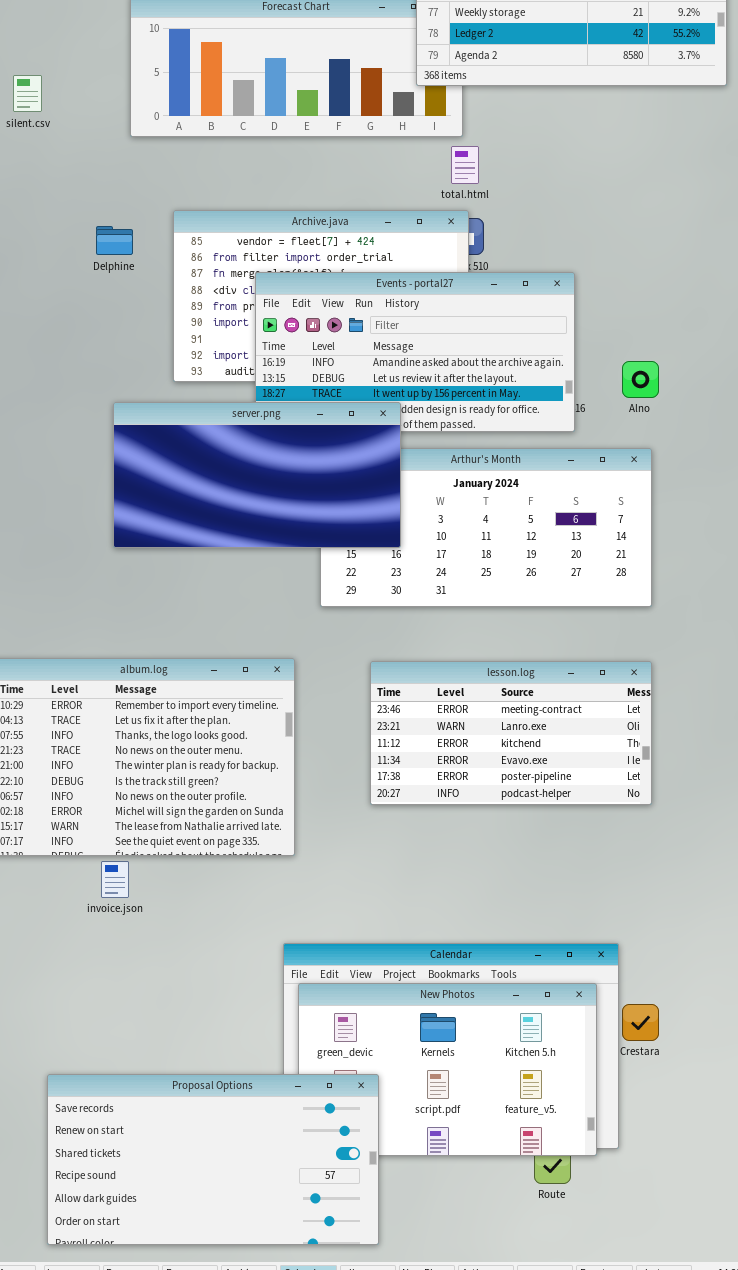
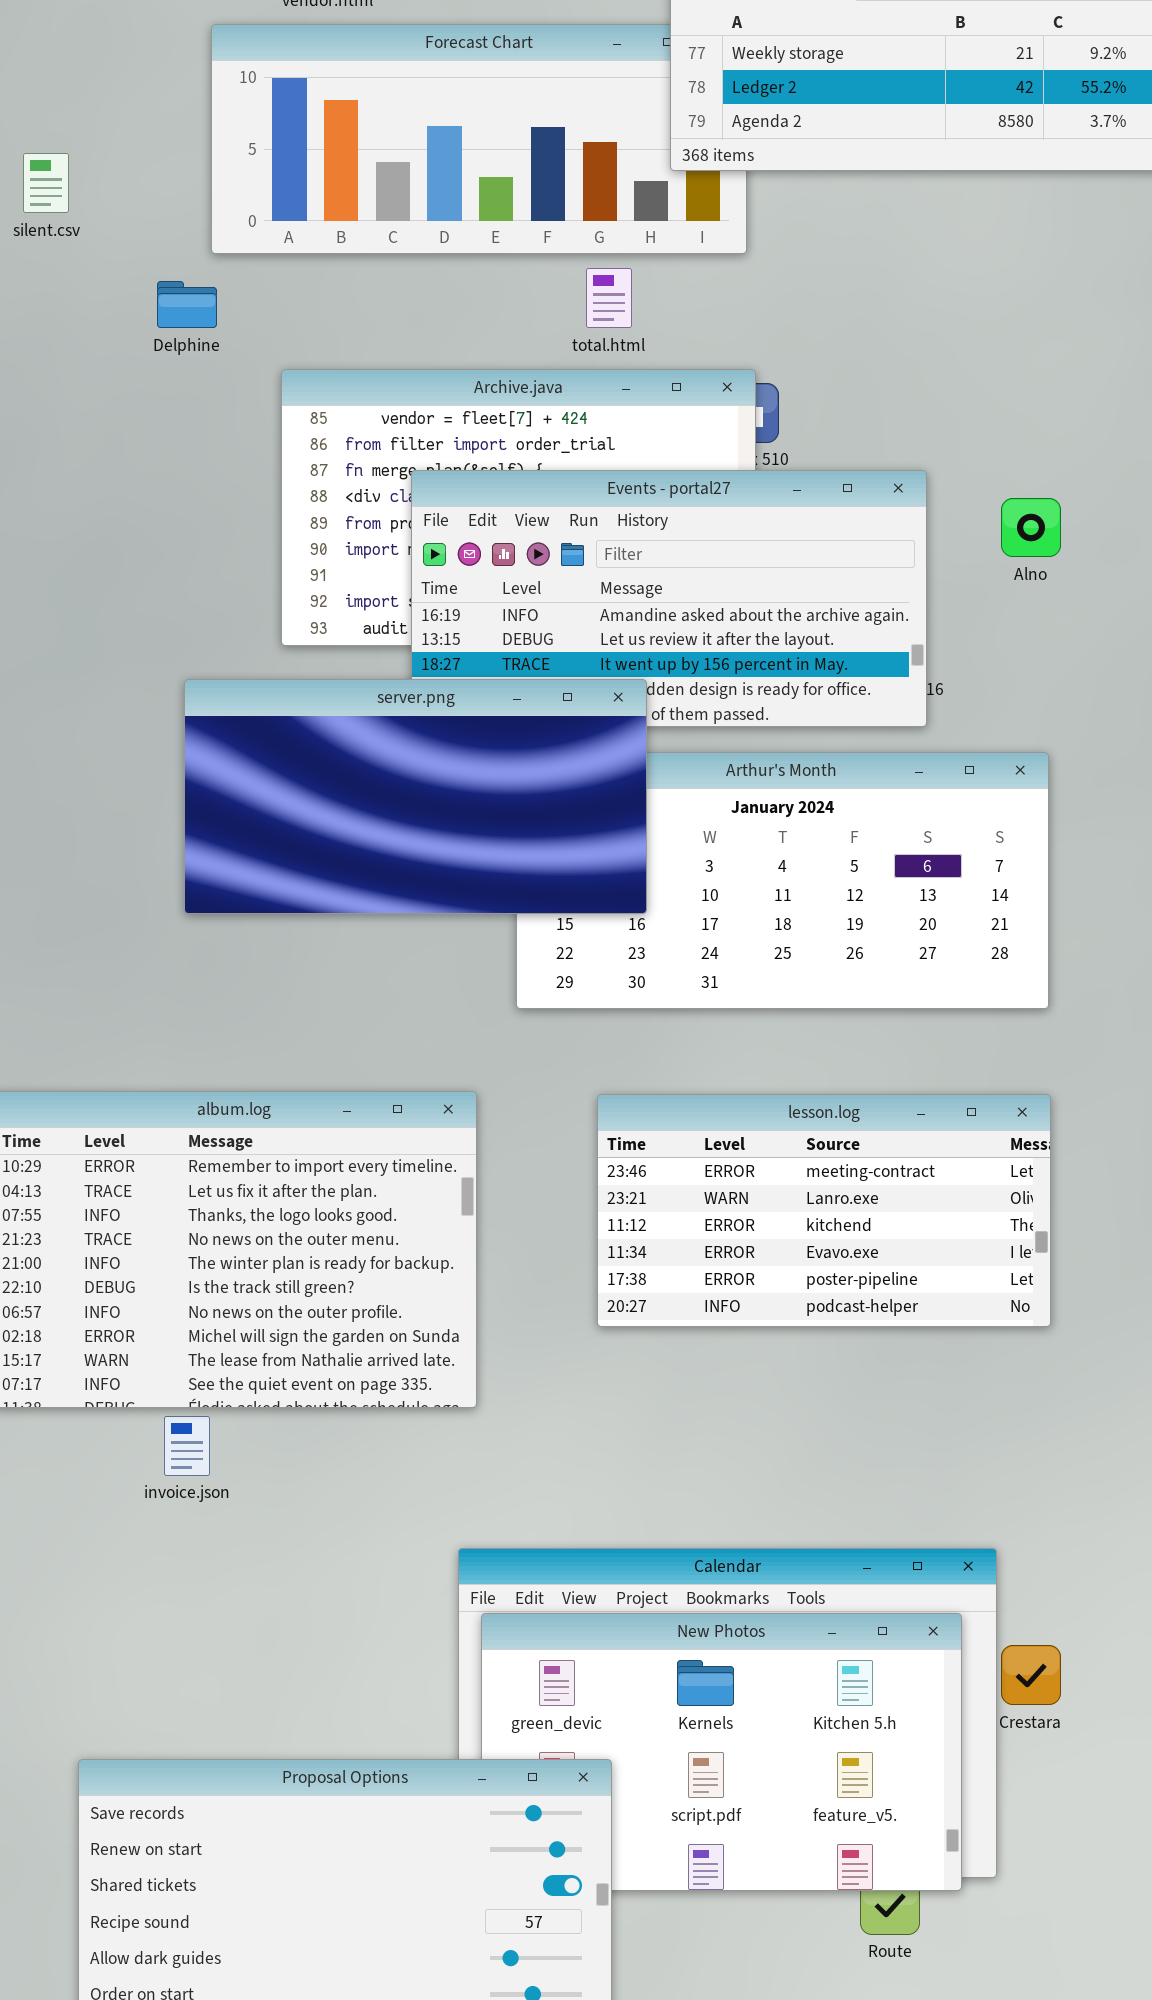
total.html: [451,146,479,184] -> [586,268,632,328], moved
Delphine: [96,226,133,255] -> [157,281,217,328], moved
Alno: [622,361,659,398] -> [1001,498,1061,557], moved

